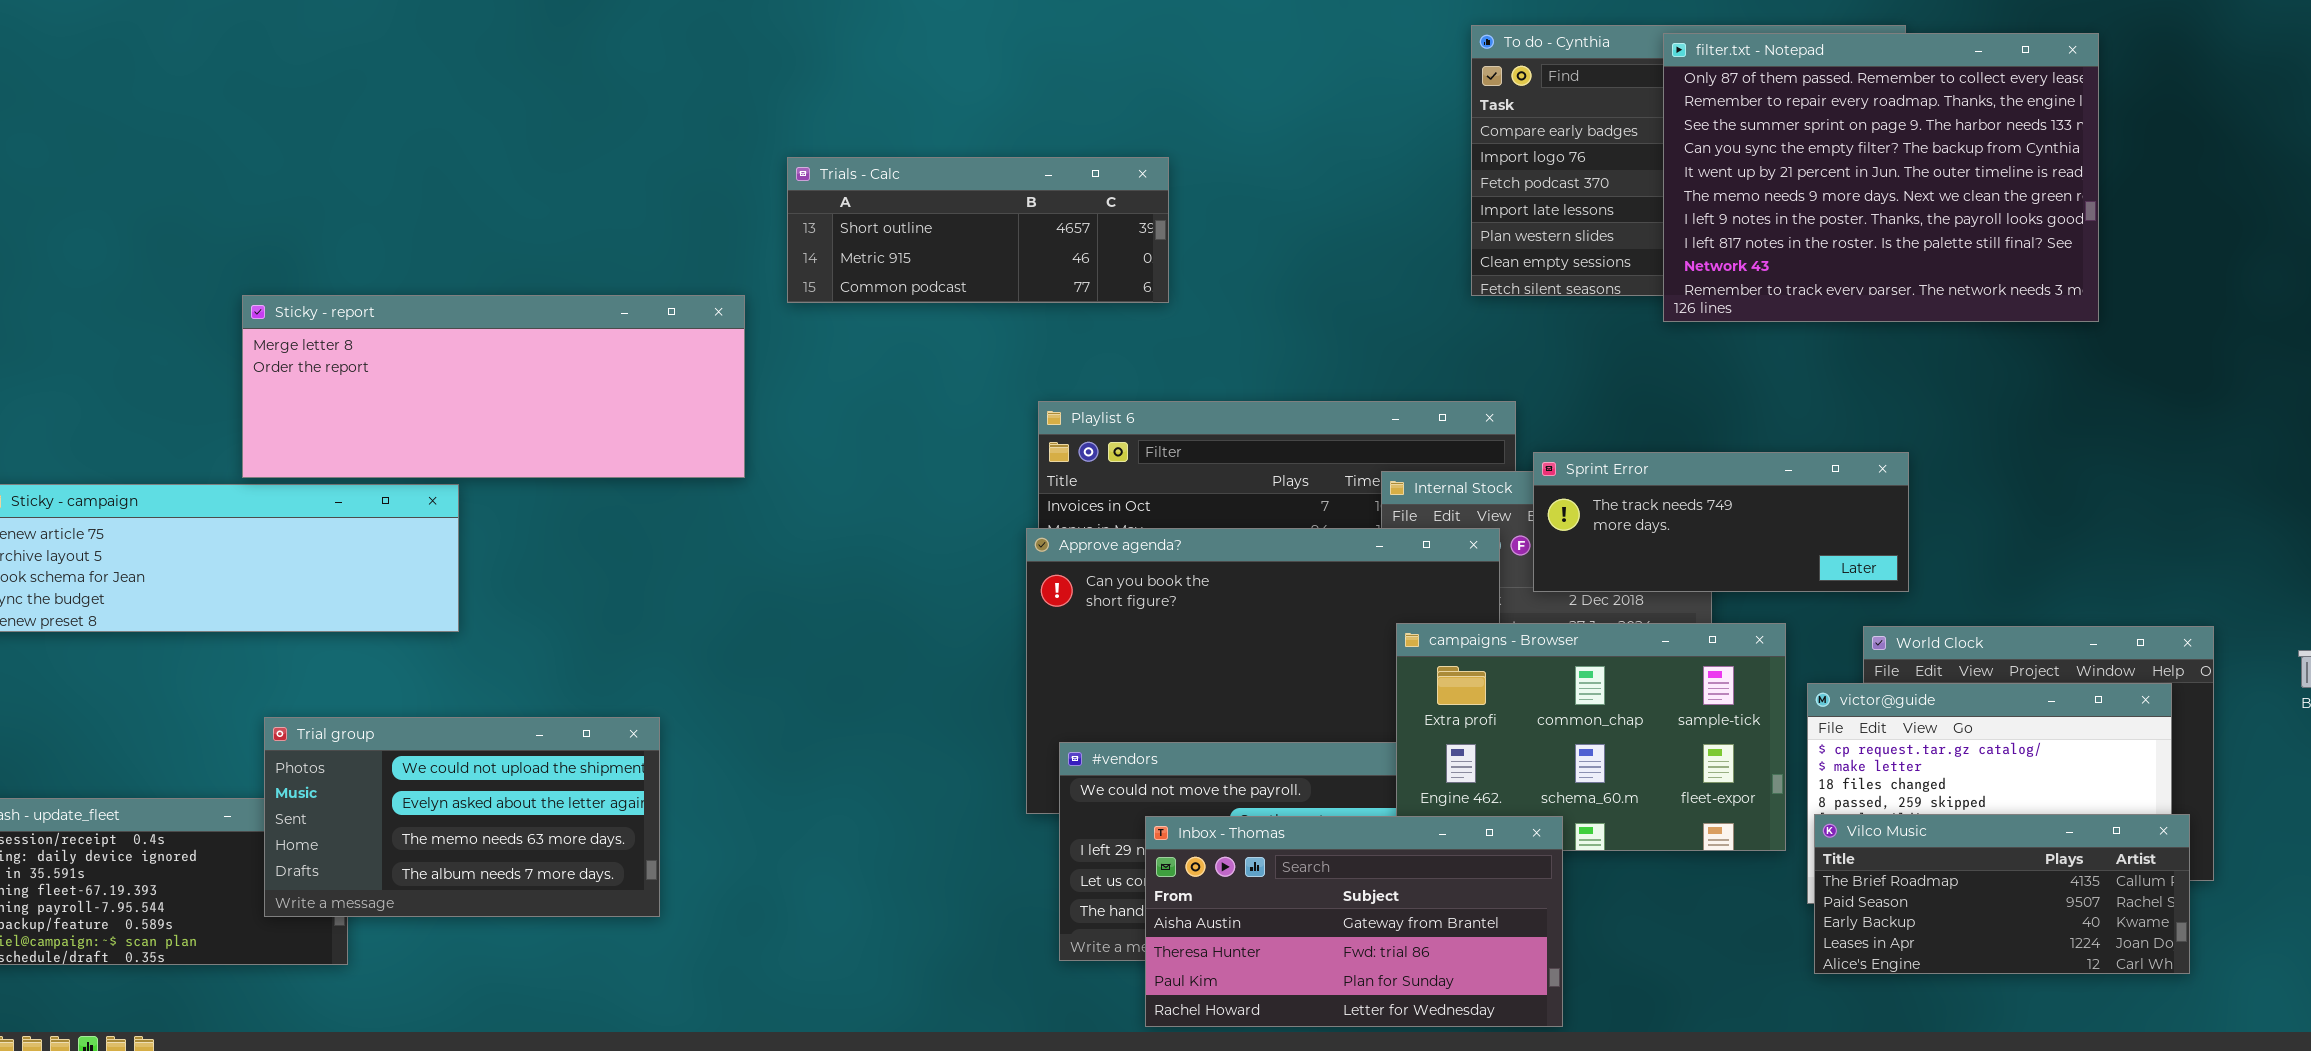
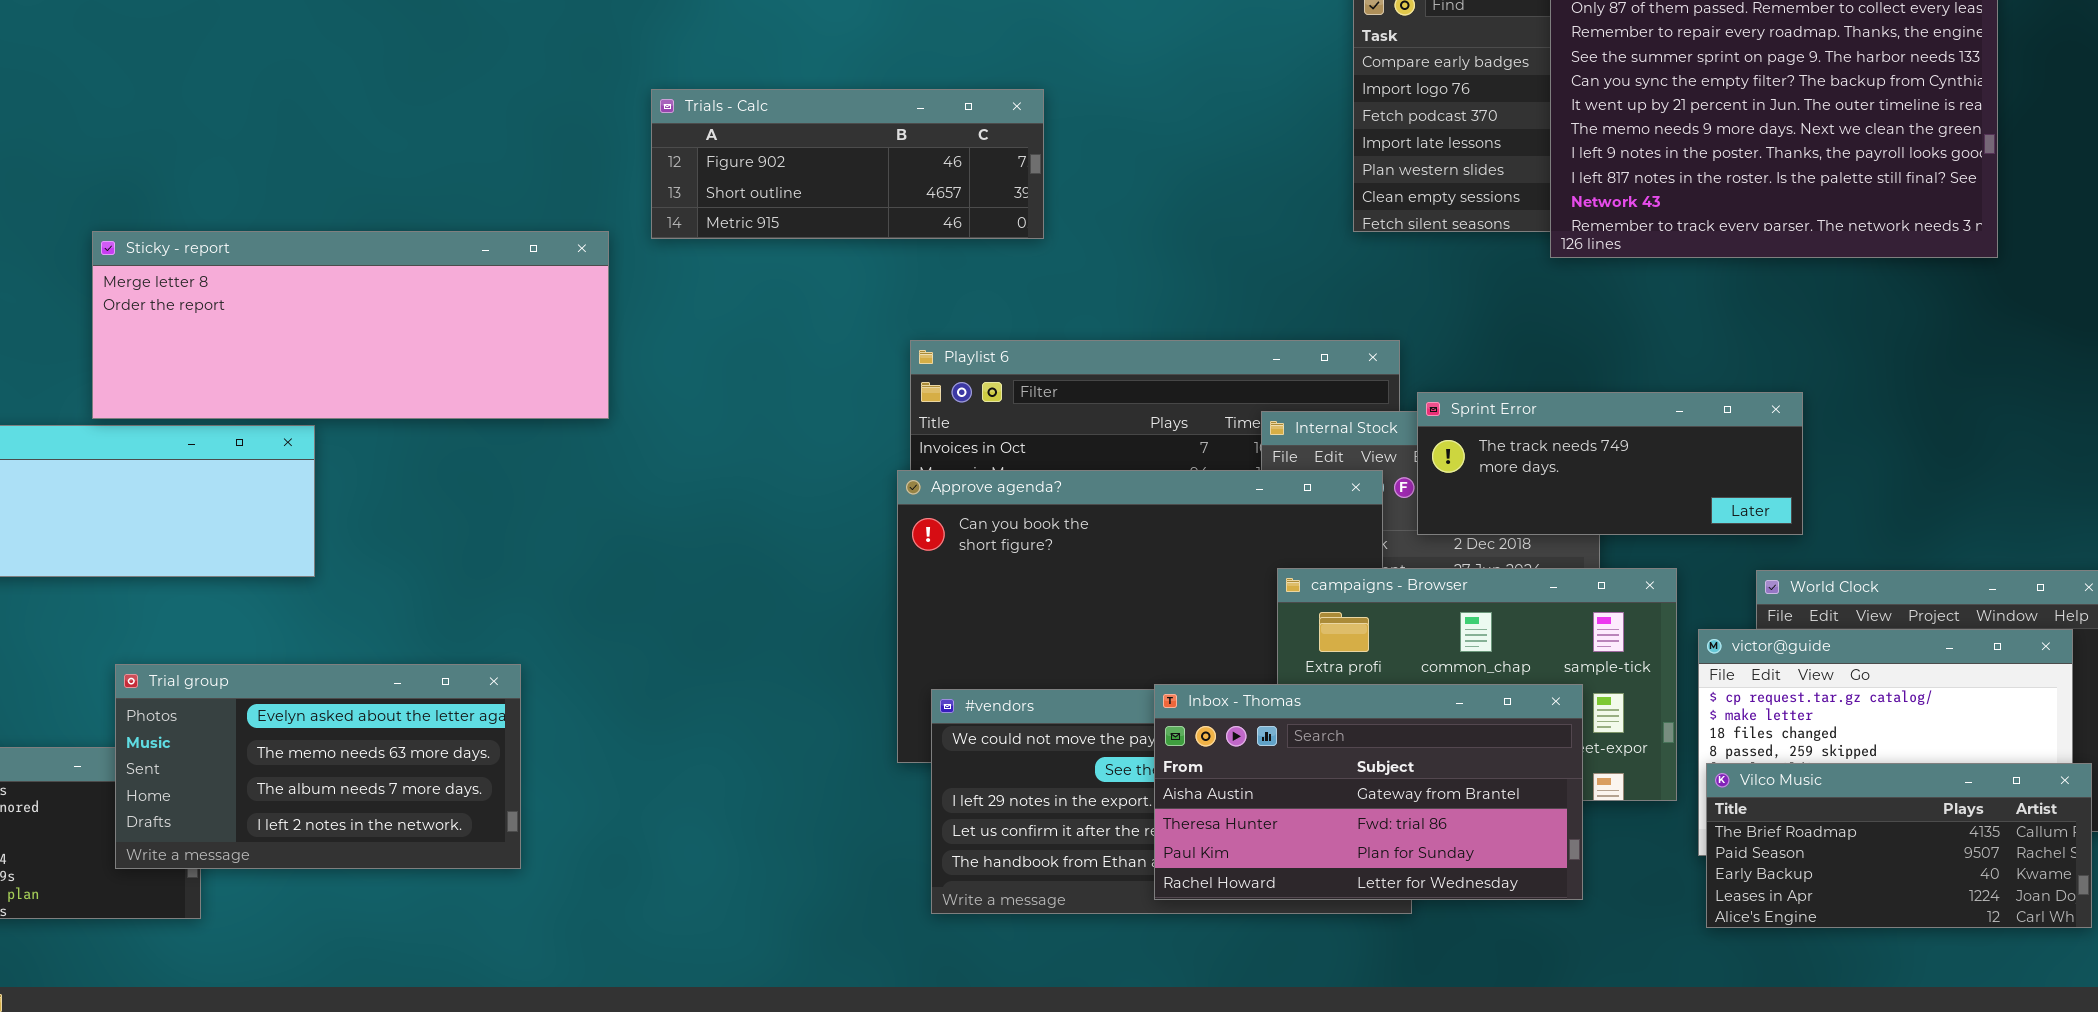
Trials - Calc: [787,157,1169,303] -> [651,89,1044,239], scrolled up 1 row
Trial group: [264,717,660,917] -> [115,664,521,869], scrolled down 1 row
Inbox - Thomas: [1145,816,1563,1027] -> [1154,684,1583,900], moved

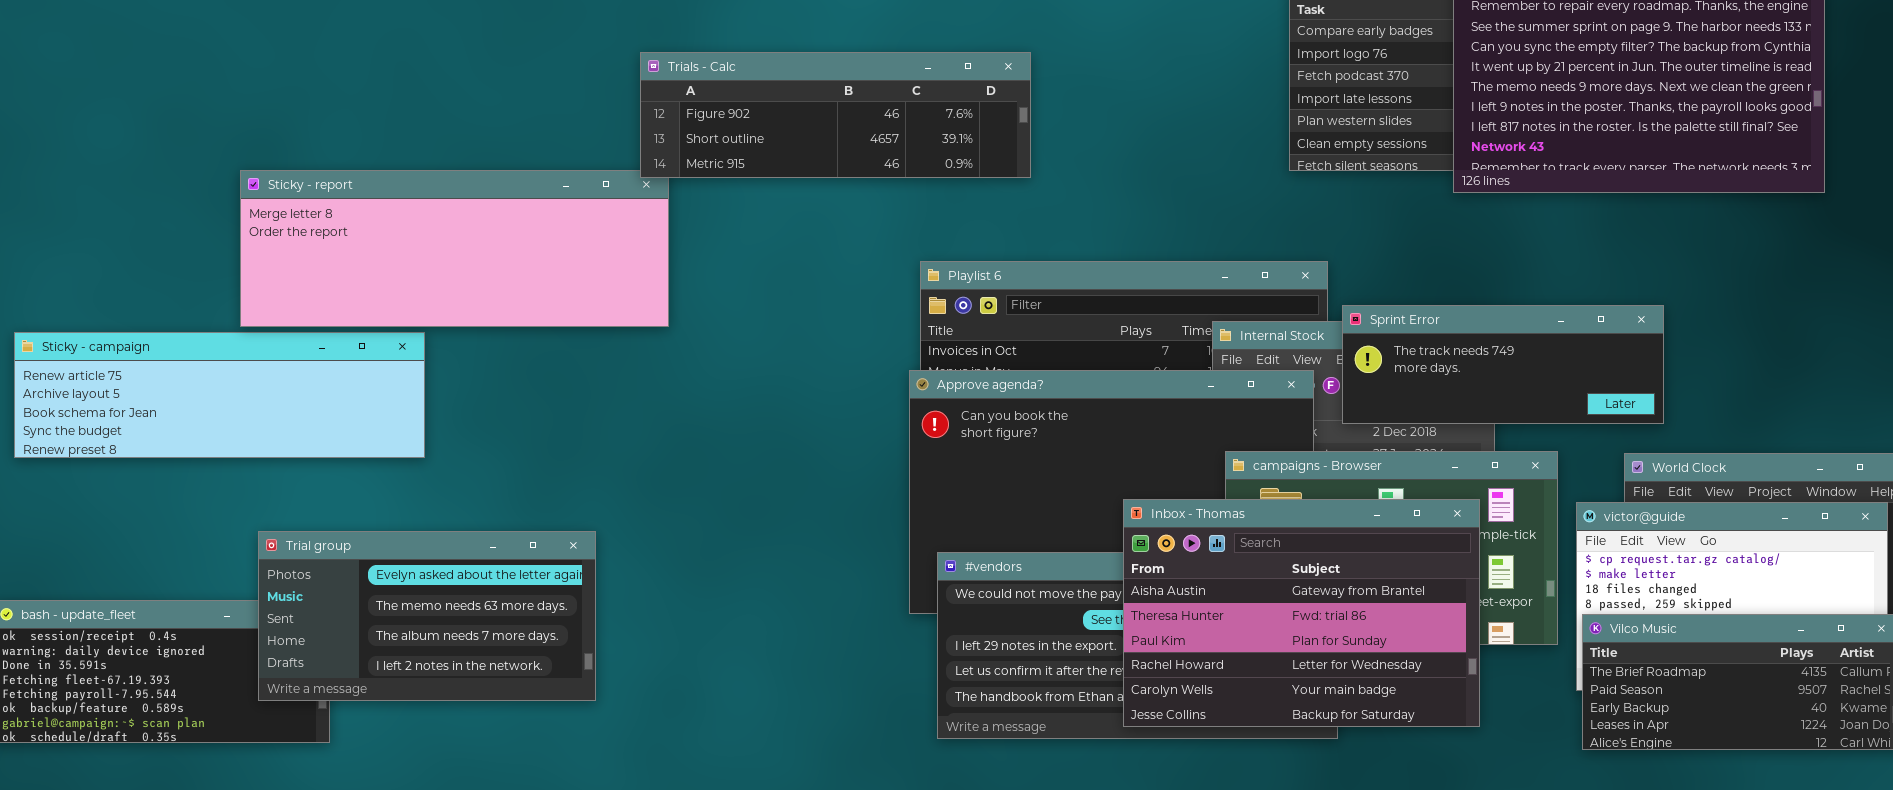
Trials - Calc: [651,89,1044,239] -> [640,52,1031,178], resized
Inbox - Thomas: [1154,684,1583,900] -> [1123,499,1480,727], resized

